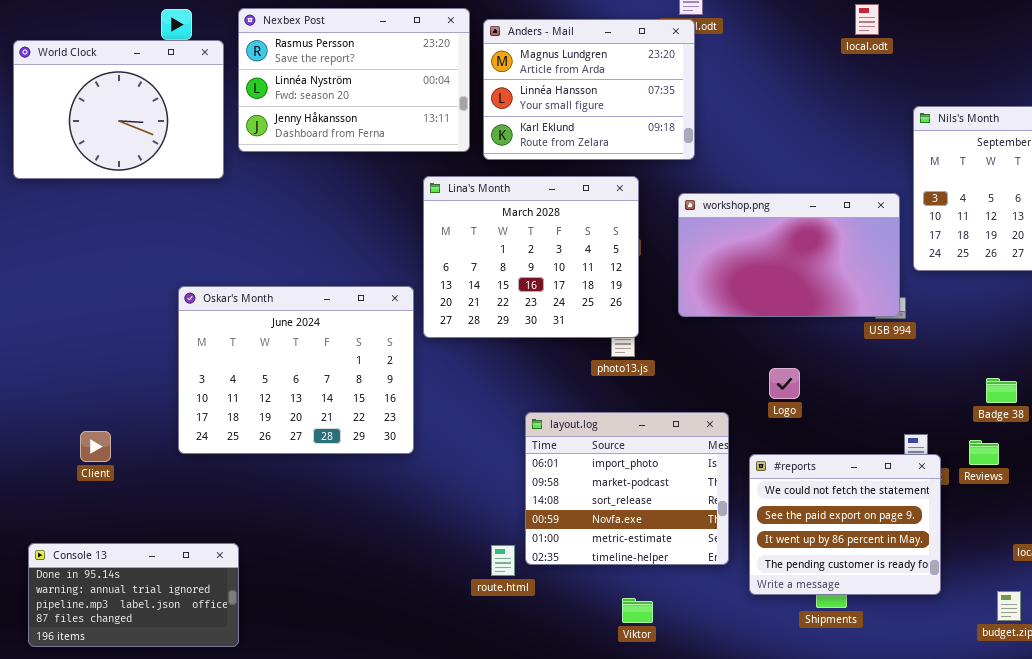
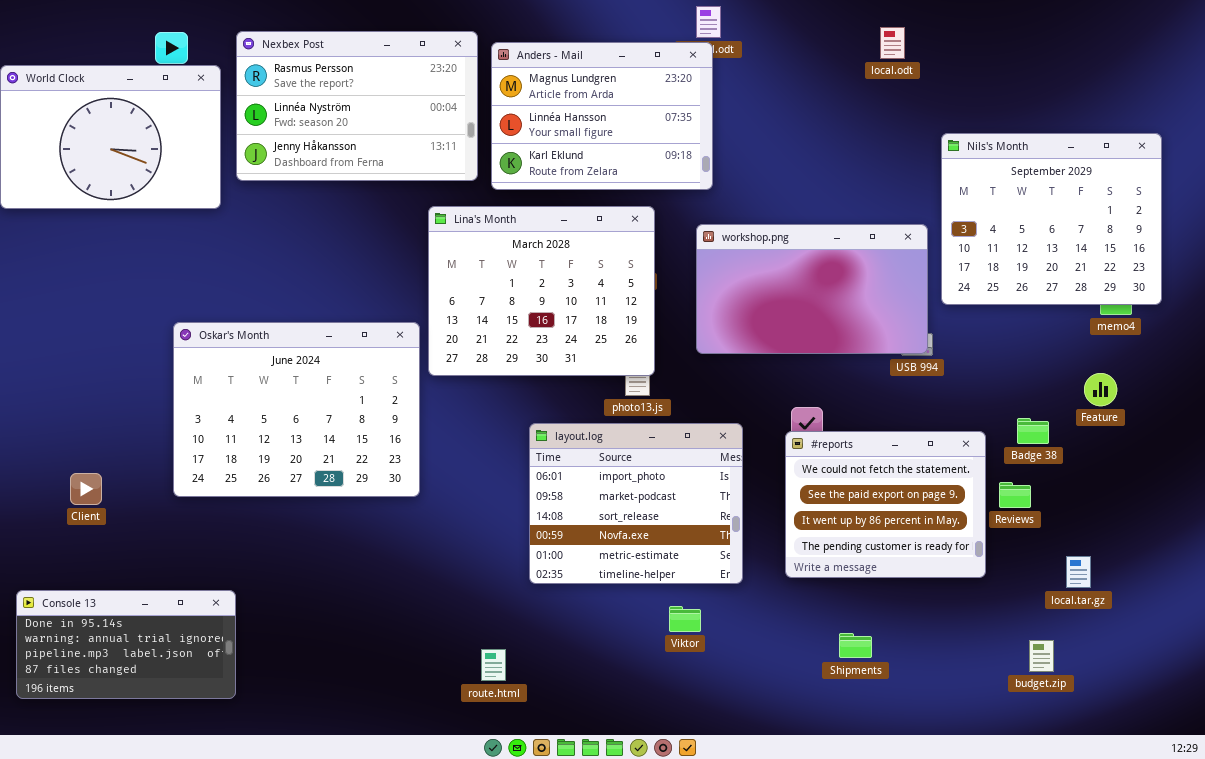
layout.log: [525,412,729,565] -> [529,423,743,584], moved
#reports: [749,454,941,595] -> [785,431,986,578], moved
route.html: [491,545,515,576] -> [481,649,506,681], moved
Viktor: [622,598,653,623] -> [669,606,701,632], moved

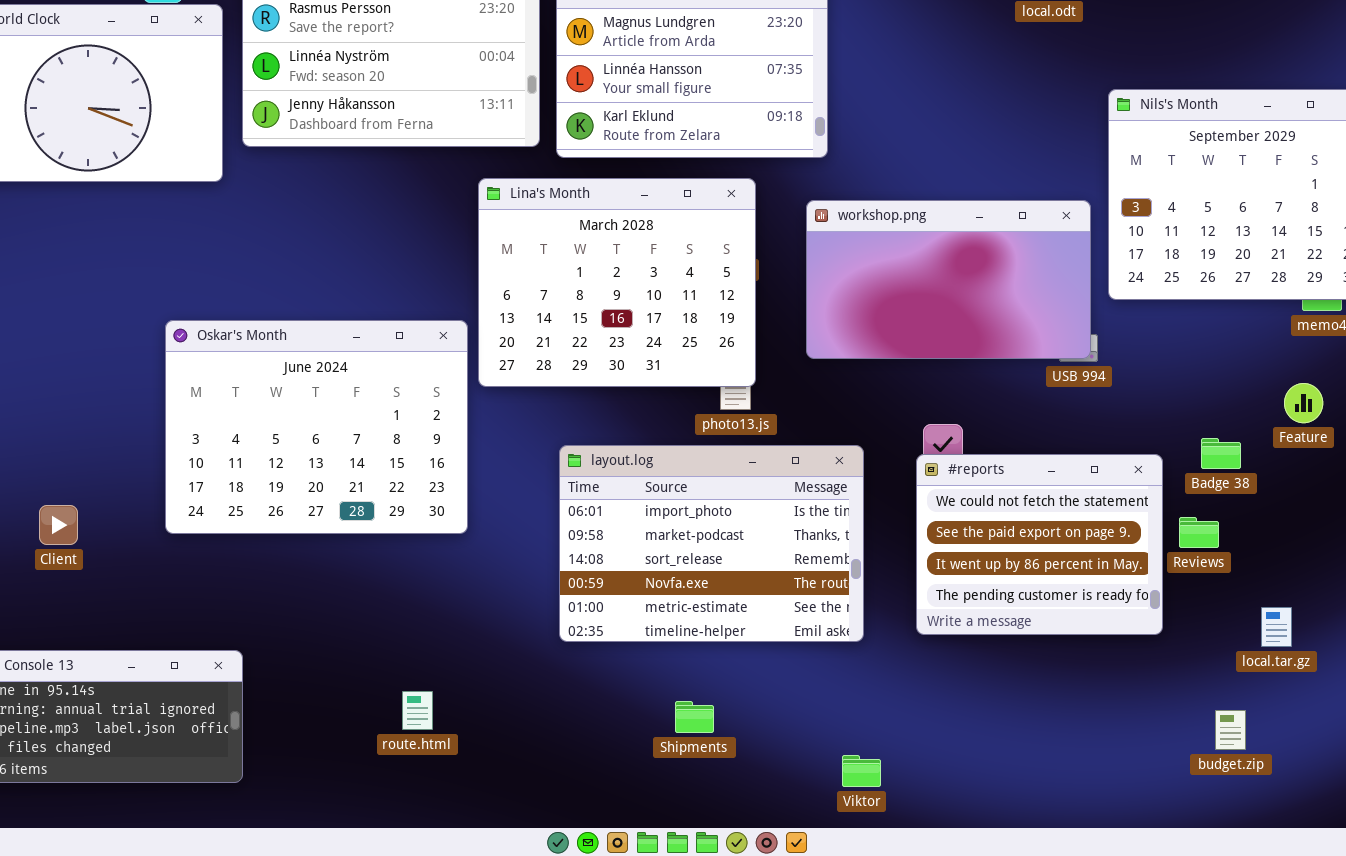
layout.log: [529,423,743,584] -> [559,445,864,642], resized
Viktor: [669,606,701,632] -> [842,755,881,787], moved
Shipments: [839,633,872,658] -> [675,701,714,733], moved
route.html: [481,649,506,681] -> [402,691,433,730], moved

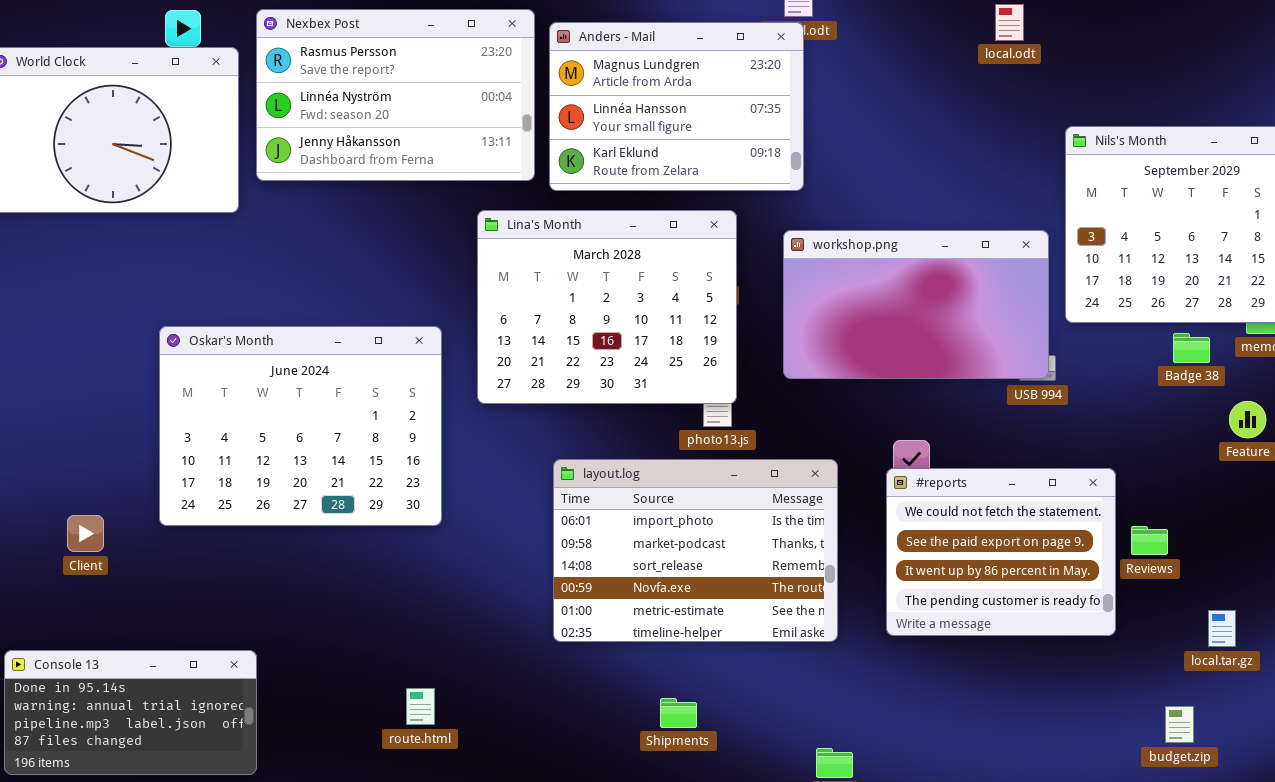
Oskar's Month: [165,320,468,534] -> [159,326,442,526], moved
Badge 38: [1201,438,1241,469] -> [1173,333,1210,363], moved

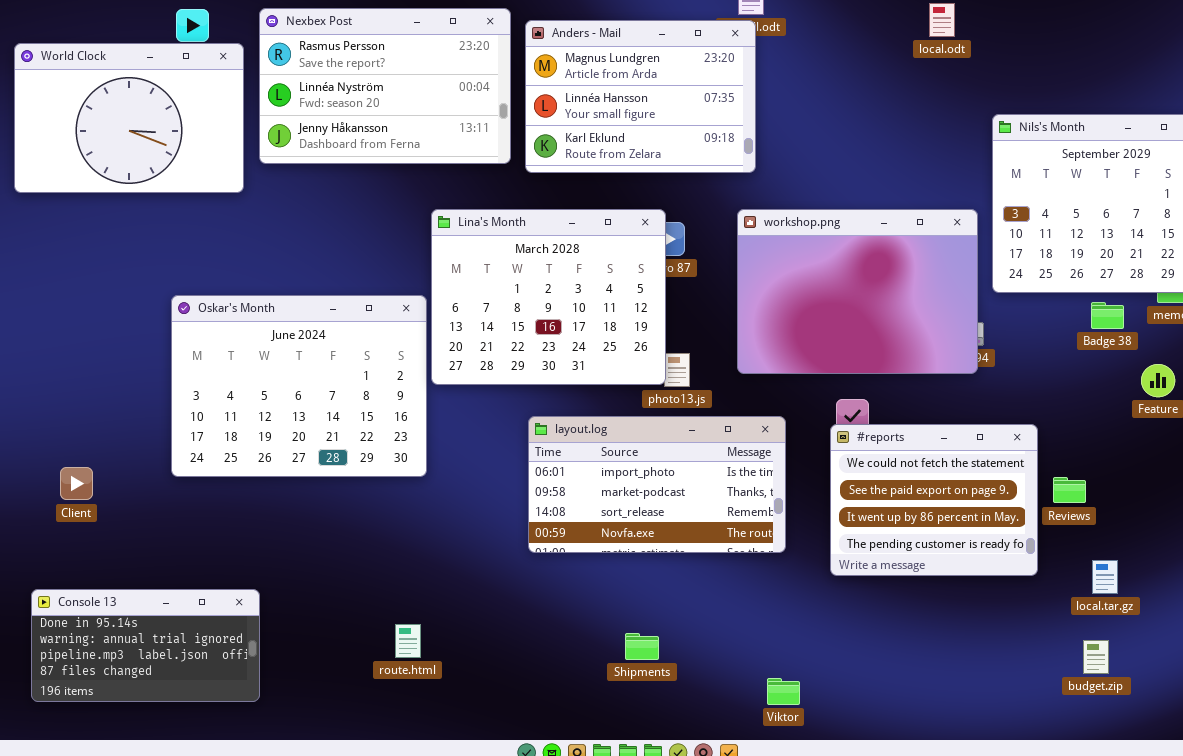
Lina's Month: [477,210,737,404] -> [431,209,666,385], moved
workshop.png: [783,230,1049,379] -> [737,209,978,374], resized
layout.log: [553,459,838,642] -> [528,416,786,553], resized
Client: [67,515,104,552] -> [60,467,93,500], moved
local.tar.gz: [1208,610,1236,647] -> [1092,560,1118,594], moved

